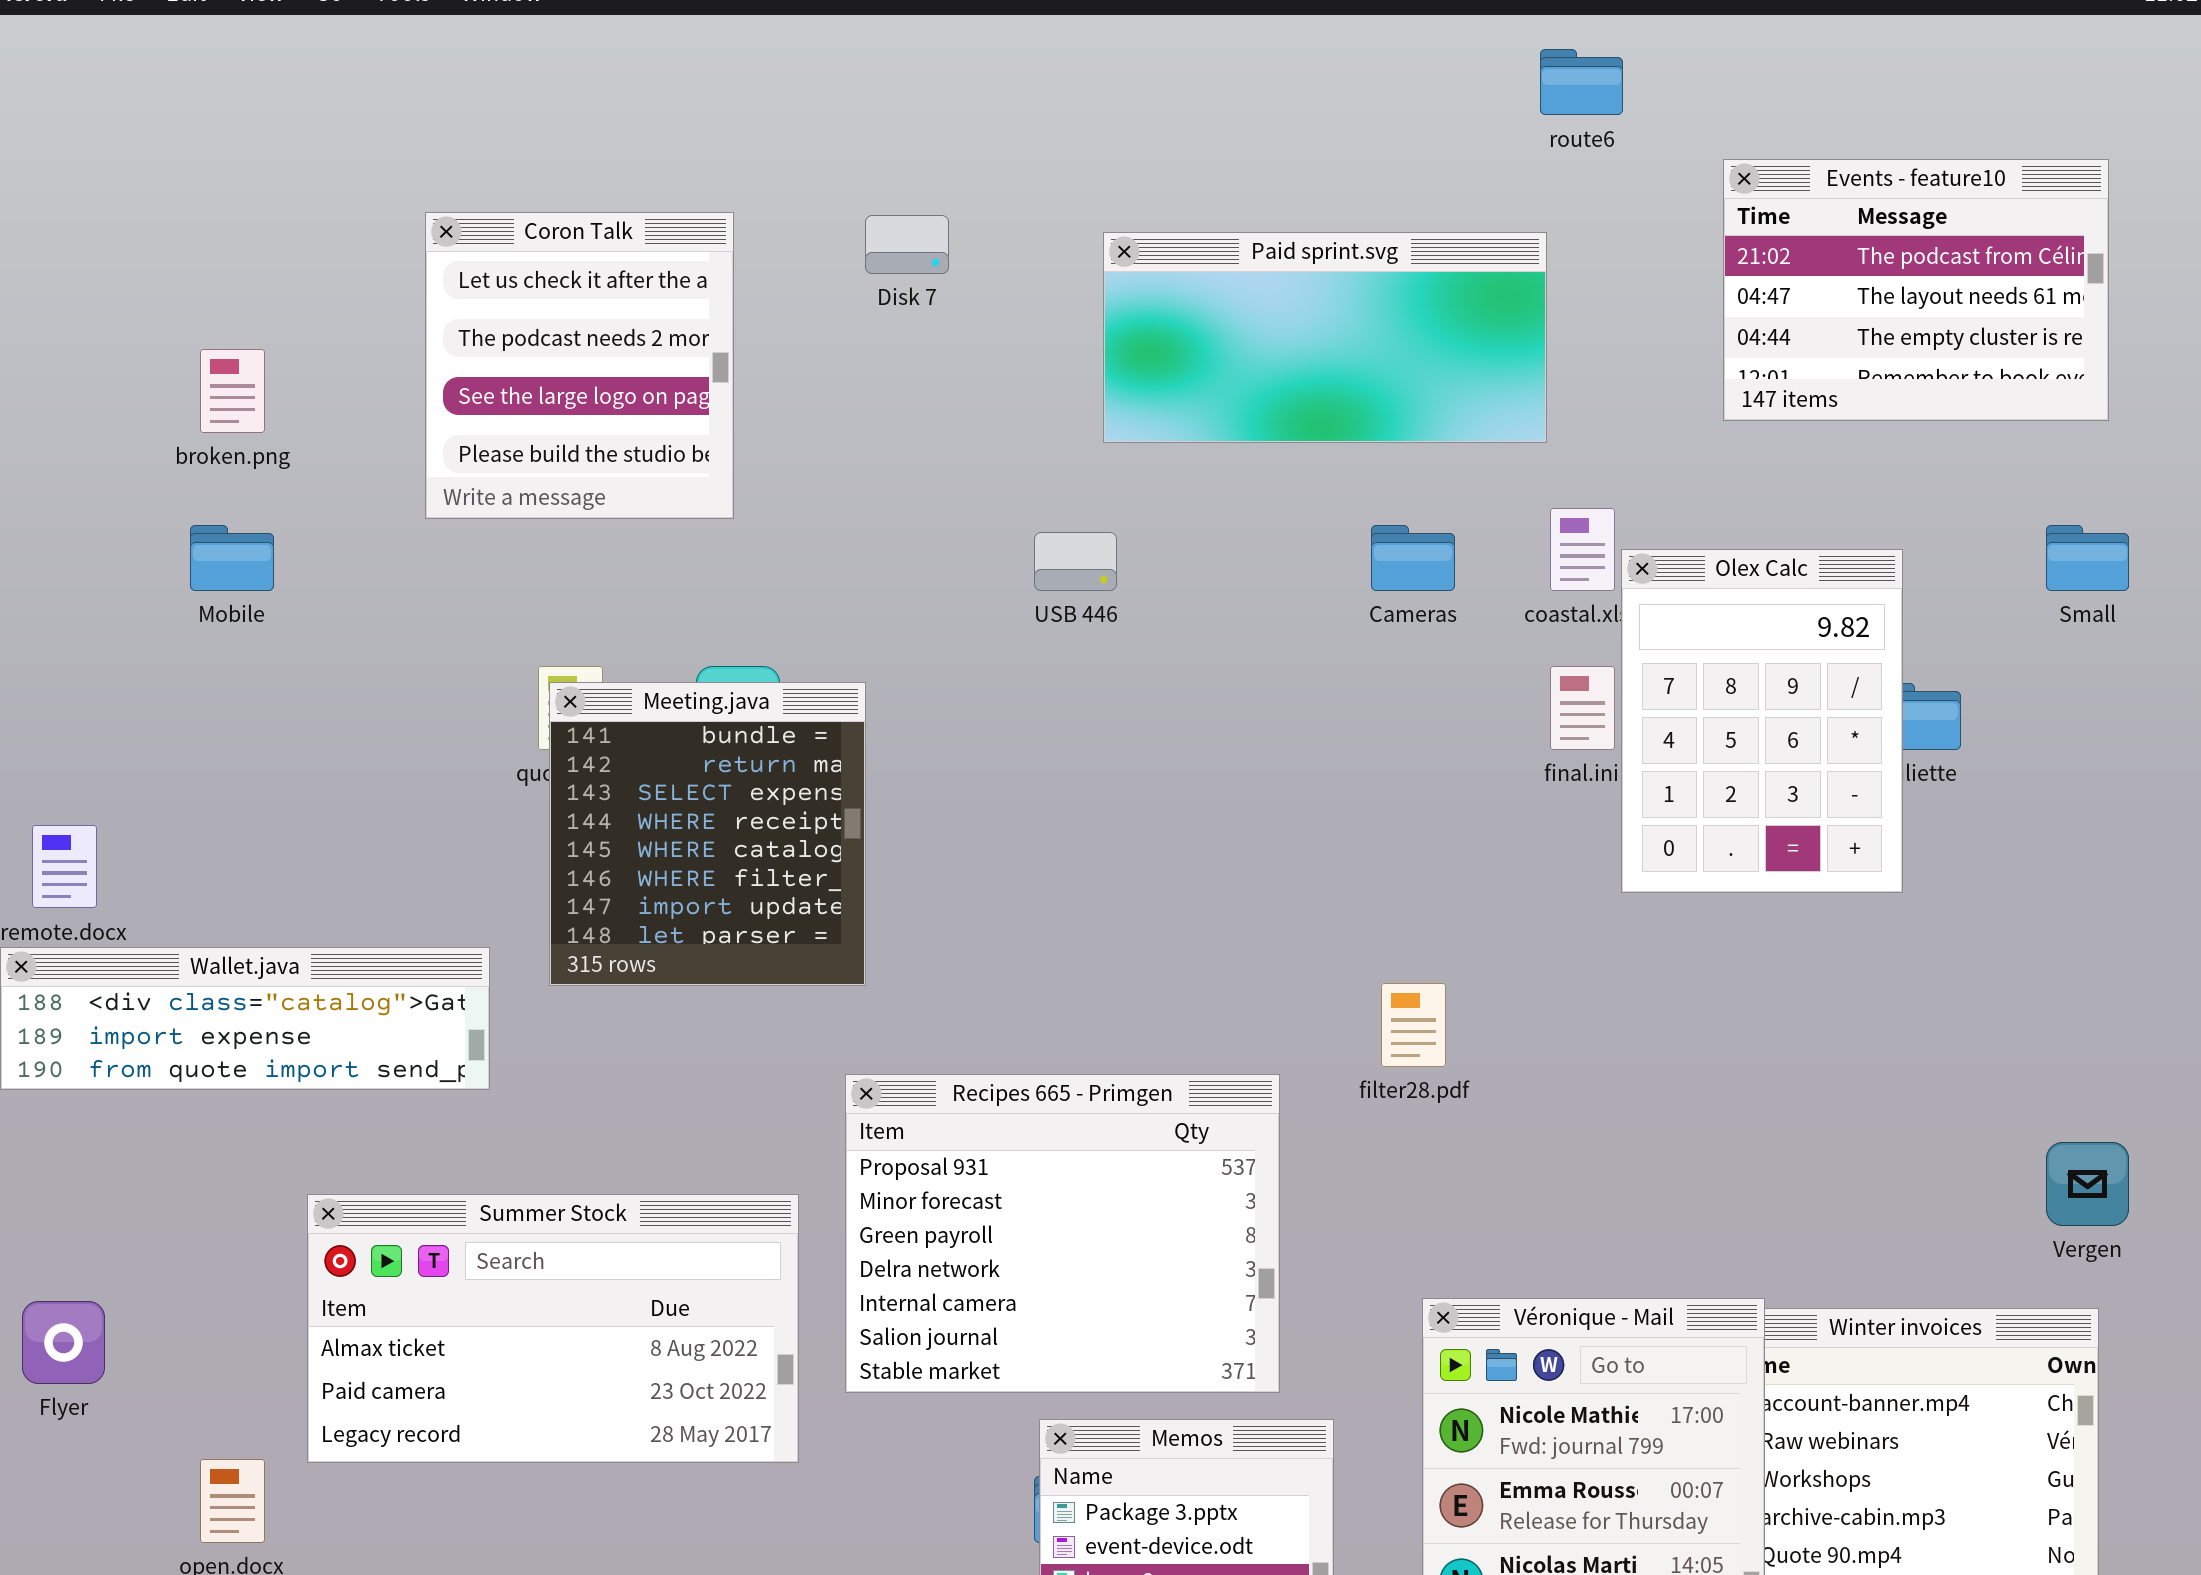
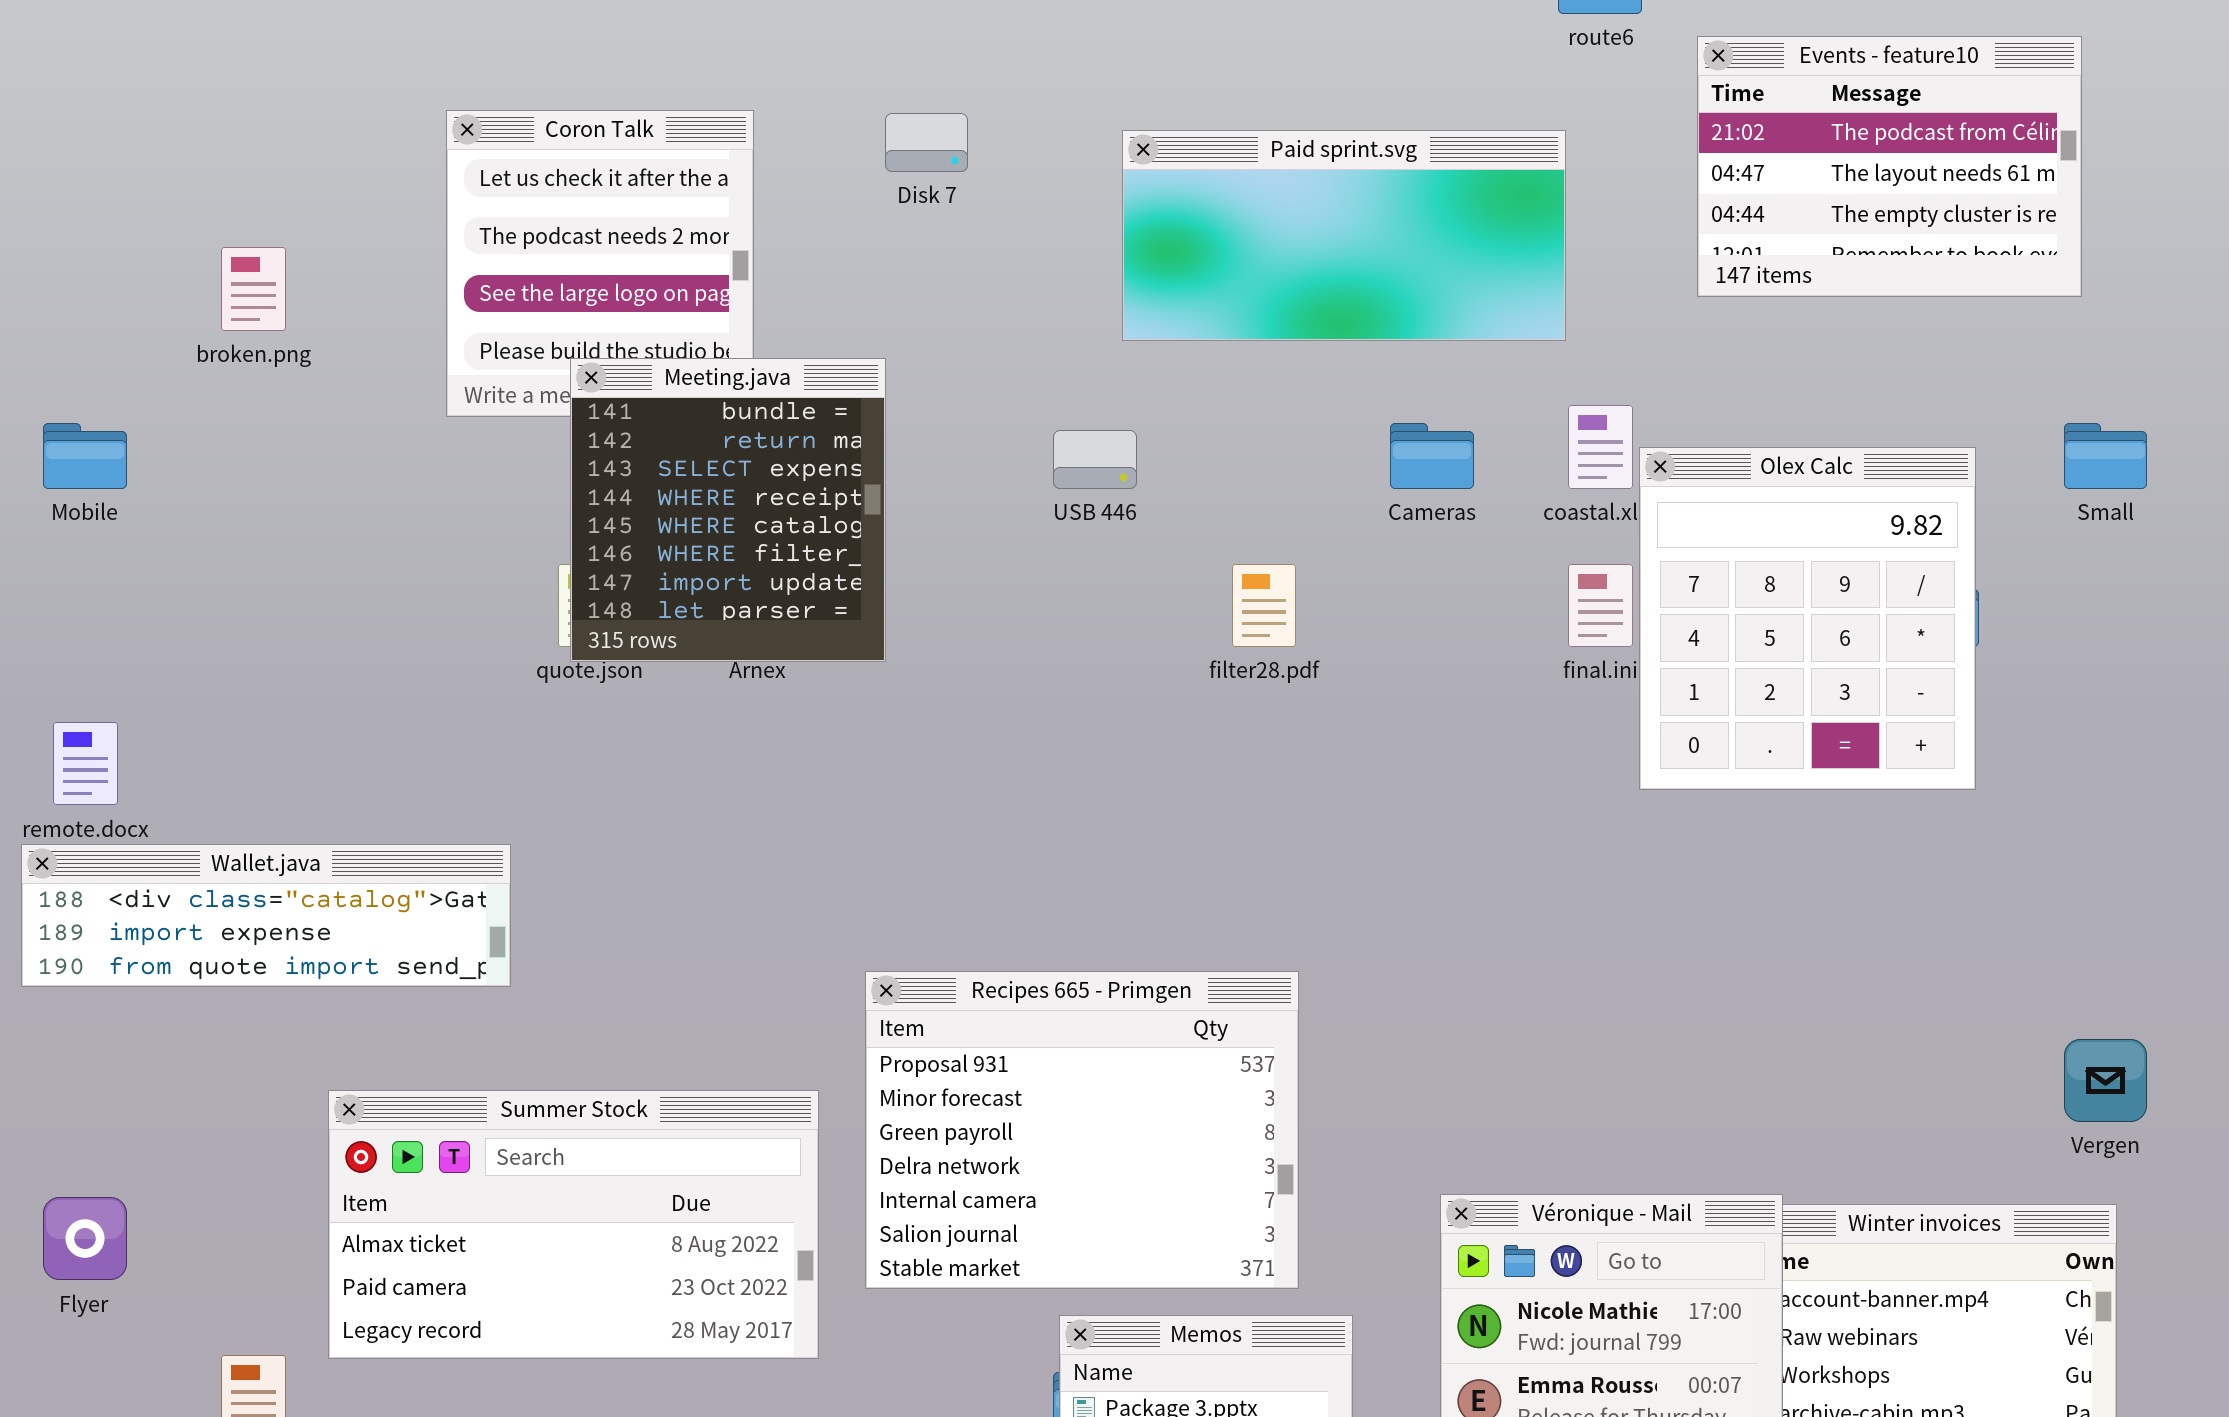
Events - feature10: [1723,159,2109,421] -> [1697,36,2082,297], moved
Mobile: [190,525,274,591] -> [43,423,127,489], moved
Olex Calc: [1621,549,1903,893] -> [1639,447,1976,790], resized
Meeting.java: [549,682,866,986] -> [570,358,886,662], moved
filter28.pdf: [1381,983,1446,1067] -> [1232,564,1296,647], moved

